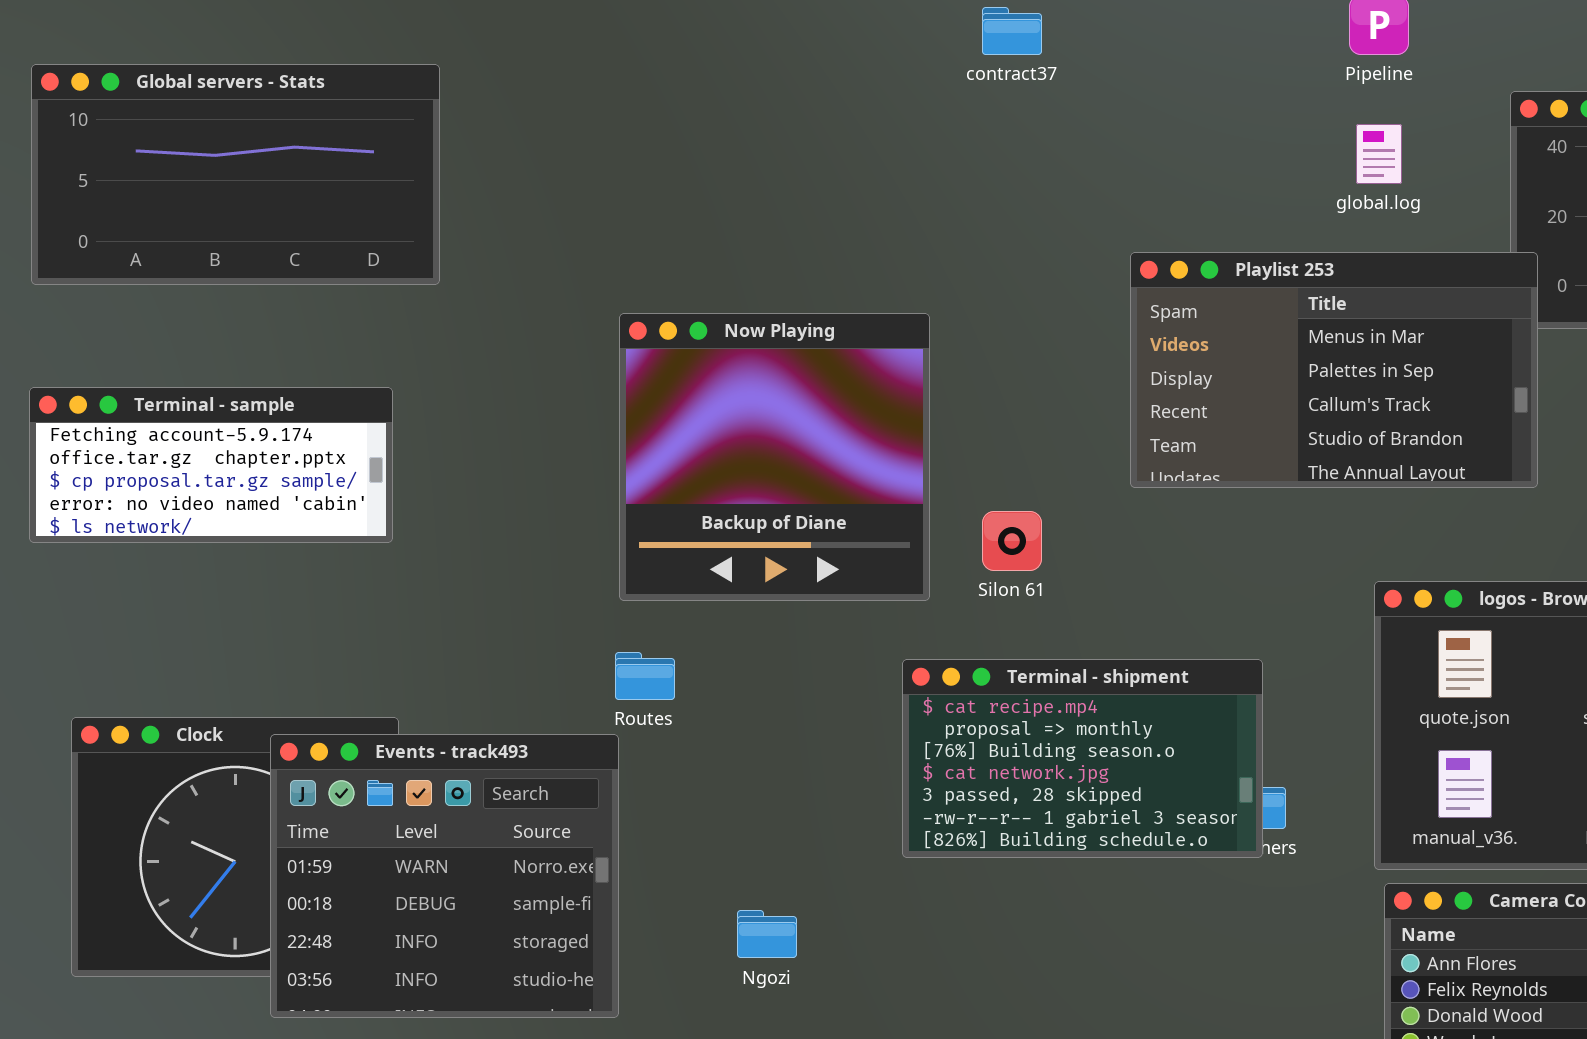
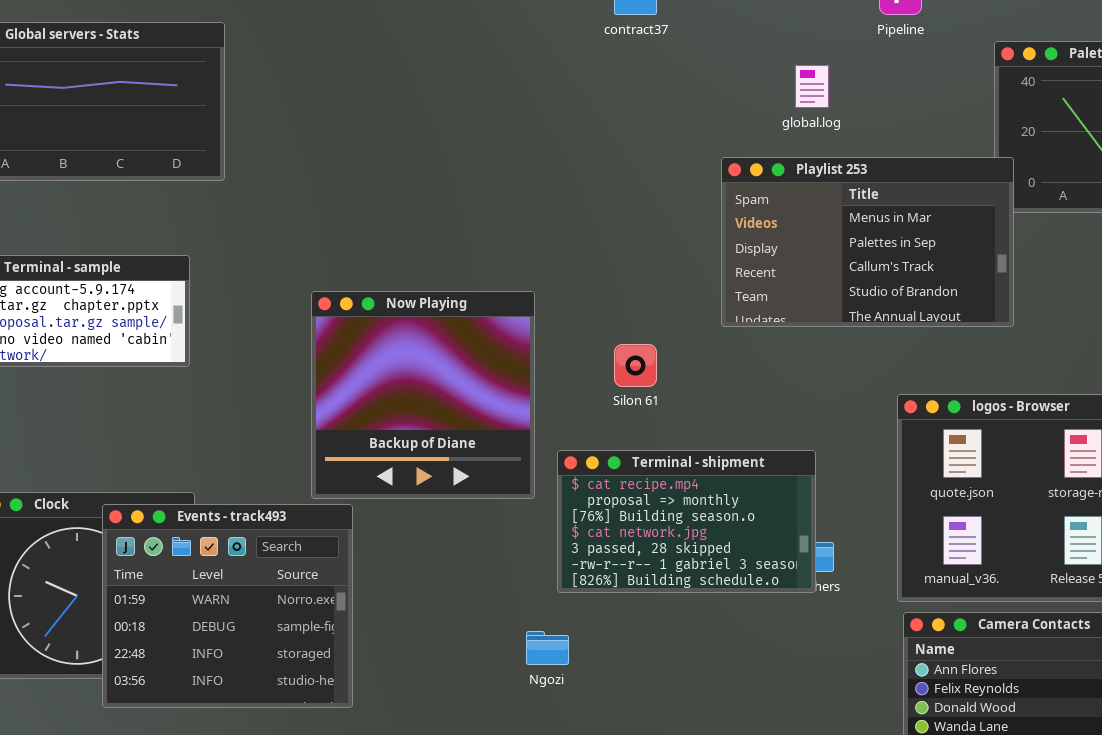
global.log: [1356,124,1402,184] -> [795,65,829,108], moved
Now Playing: [619,313,930,601] -> [311,291,535,499], moved
Ngozi: [737,910,797,958] -> [526,631,569,665], moved

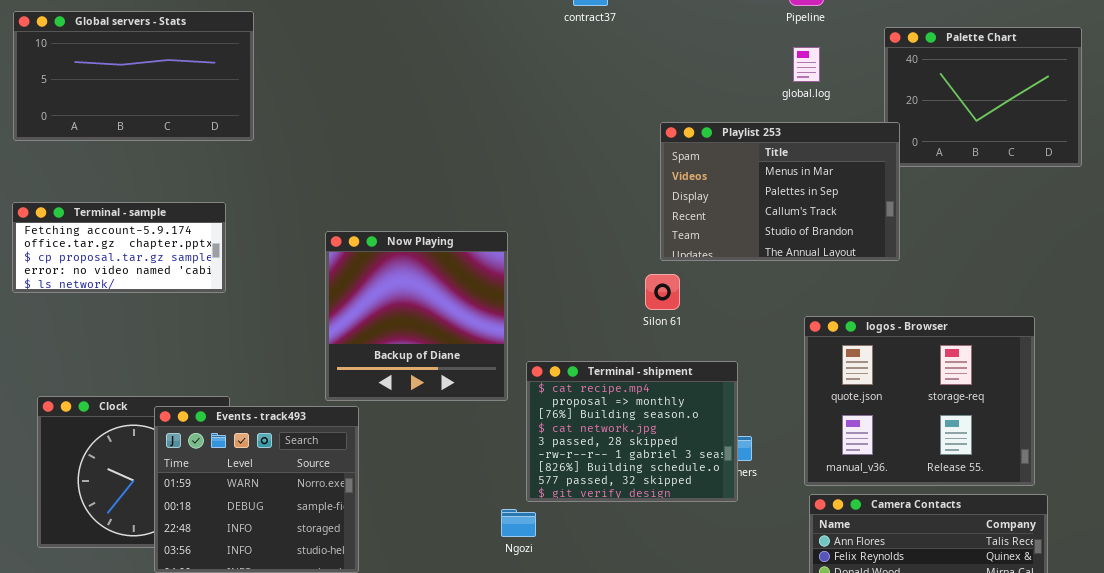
global.log: [795,65,829,108] -> [793,47,820,82], moved
Silon 61: [614,344,657,387] -> [645,274,680,310], moved
Terminal - shipment: [557,450,816,593] -> [526,361,738,502], resized

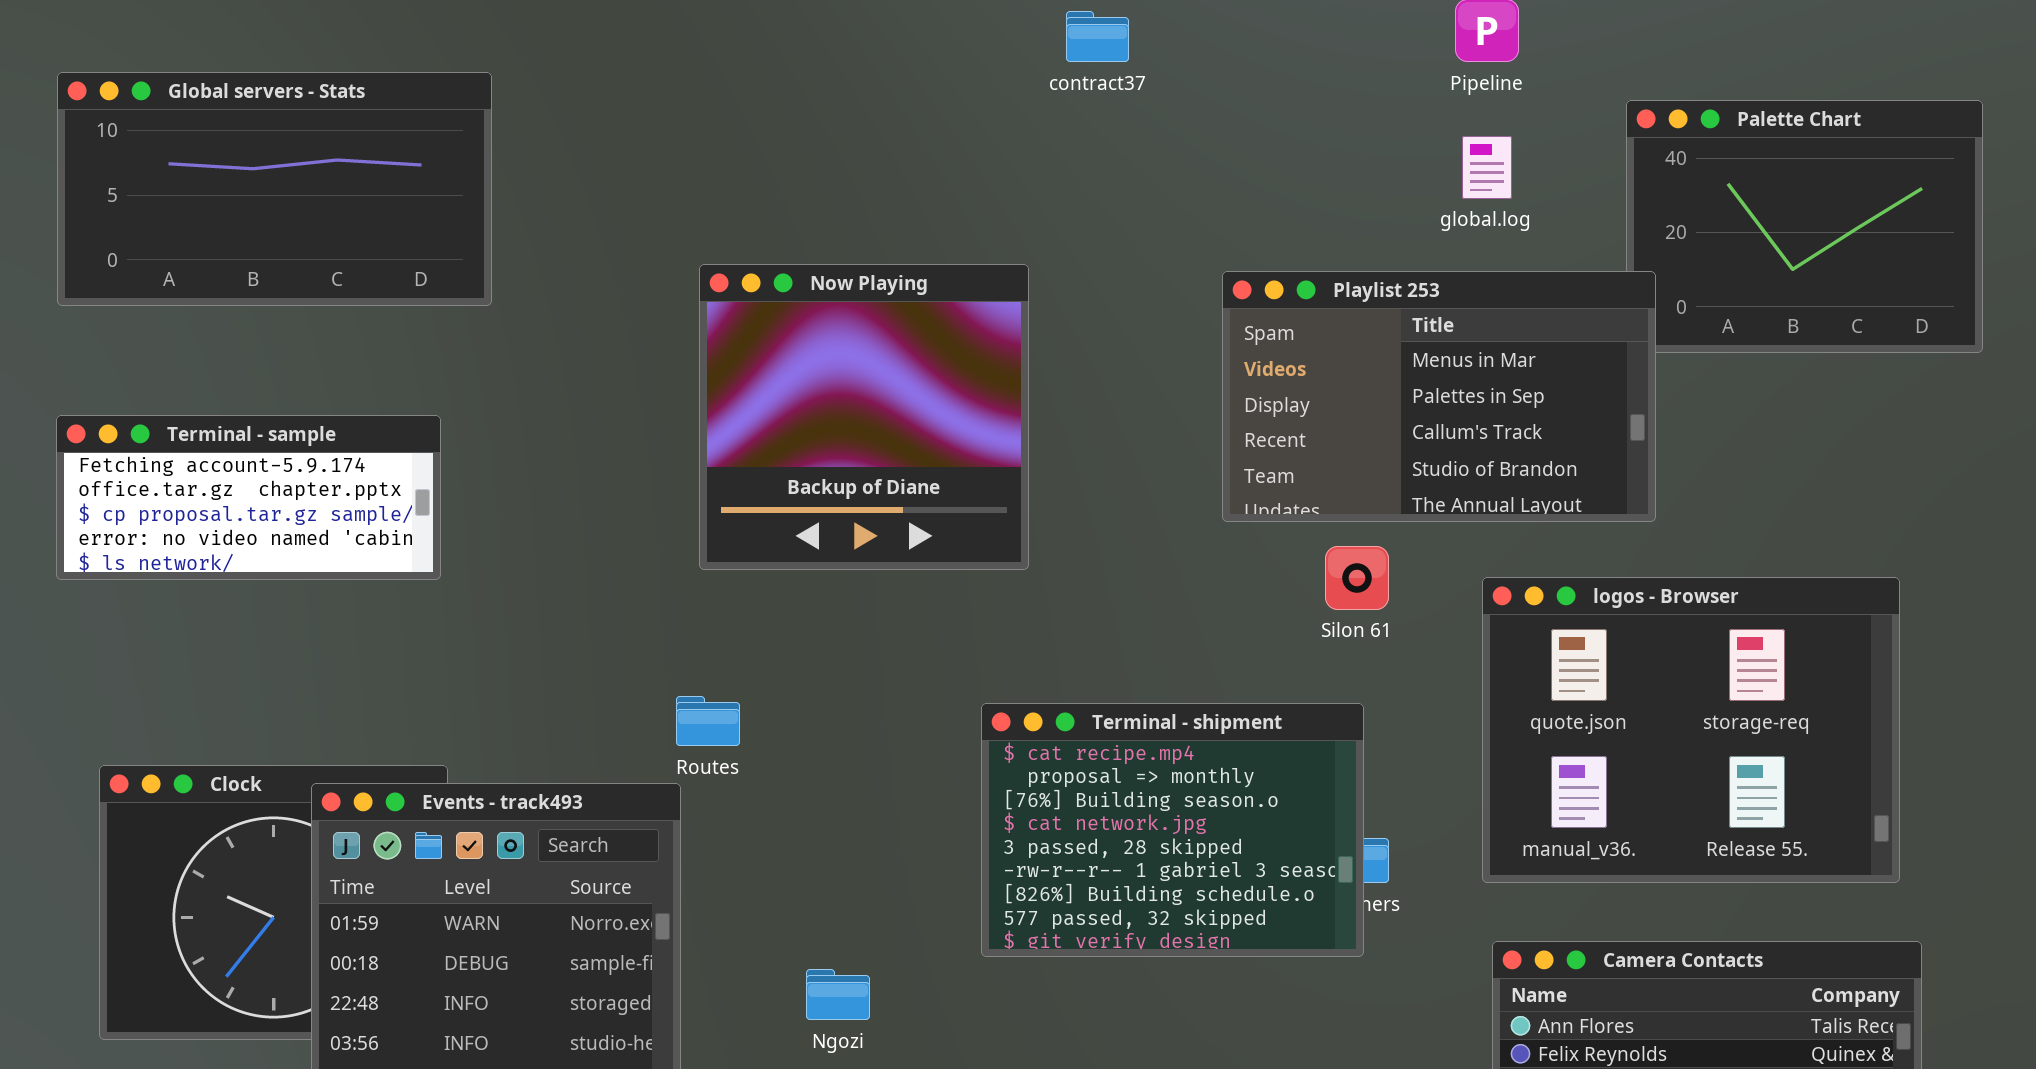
Now Playing: [325,231,508,401] -> [699,264,1029,570], moved
Silon 61: [645,274,680,310] -> [1325,546,1389,610], moved
logos - Browser: [804,316,1035,486] -> [1482,577,1900,883], moved
Ngozi: [501,509,536,537] -> [806,969,870,1020], moved

